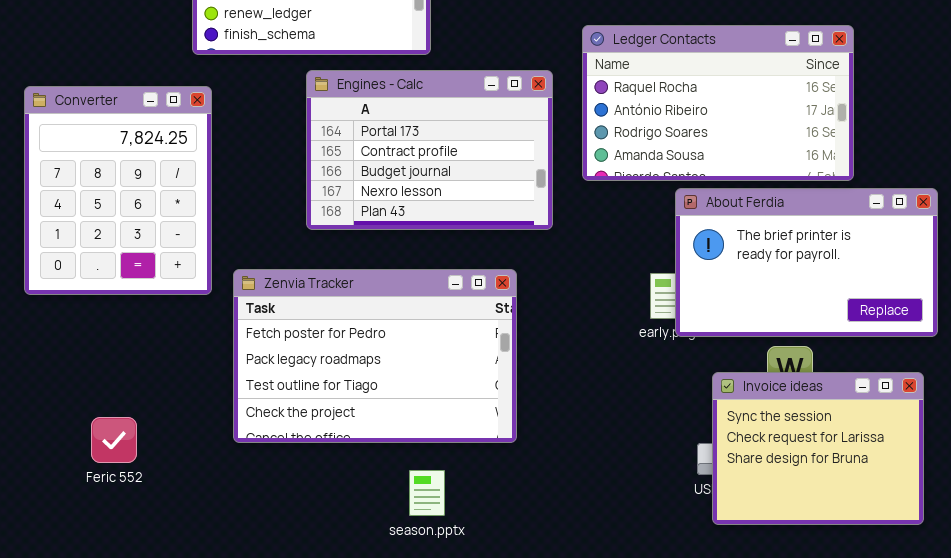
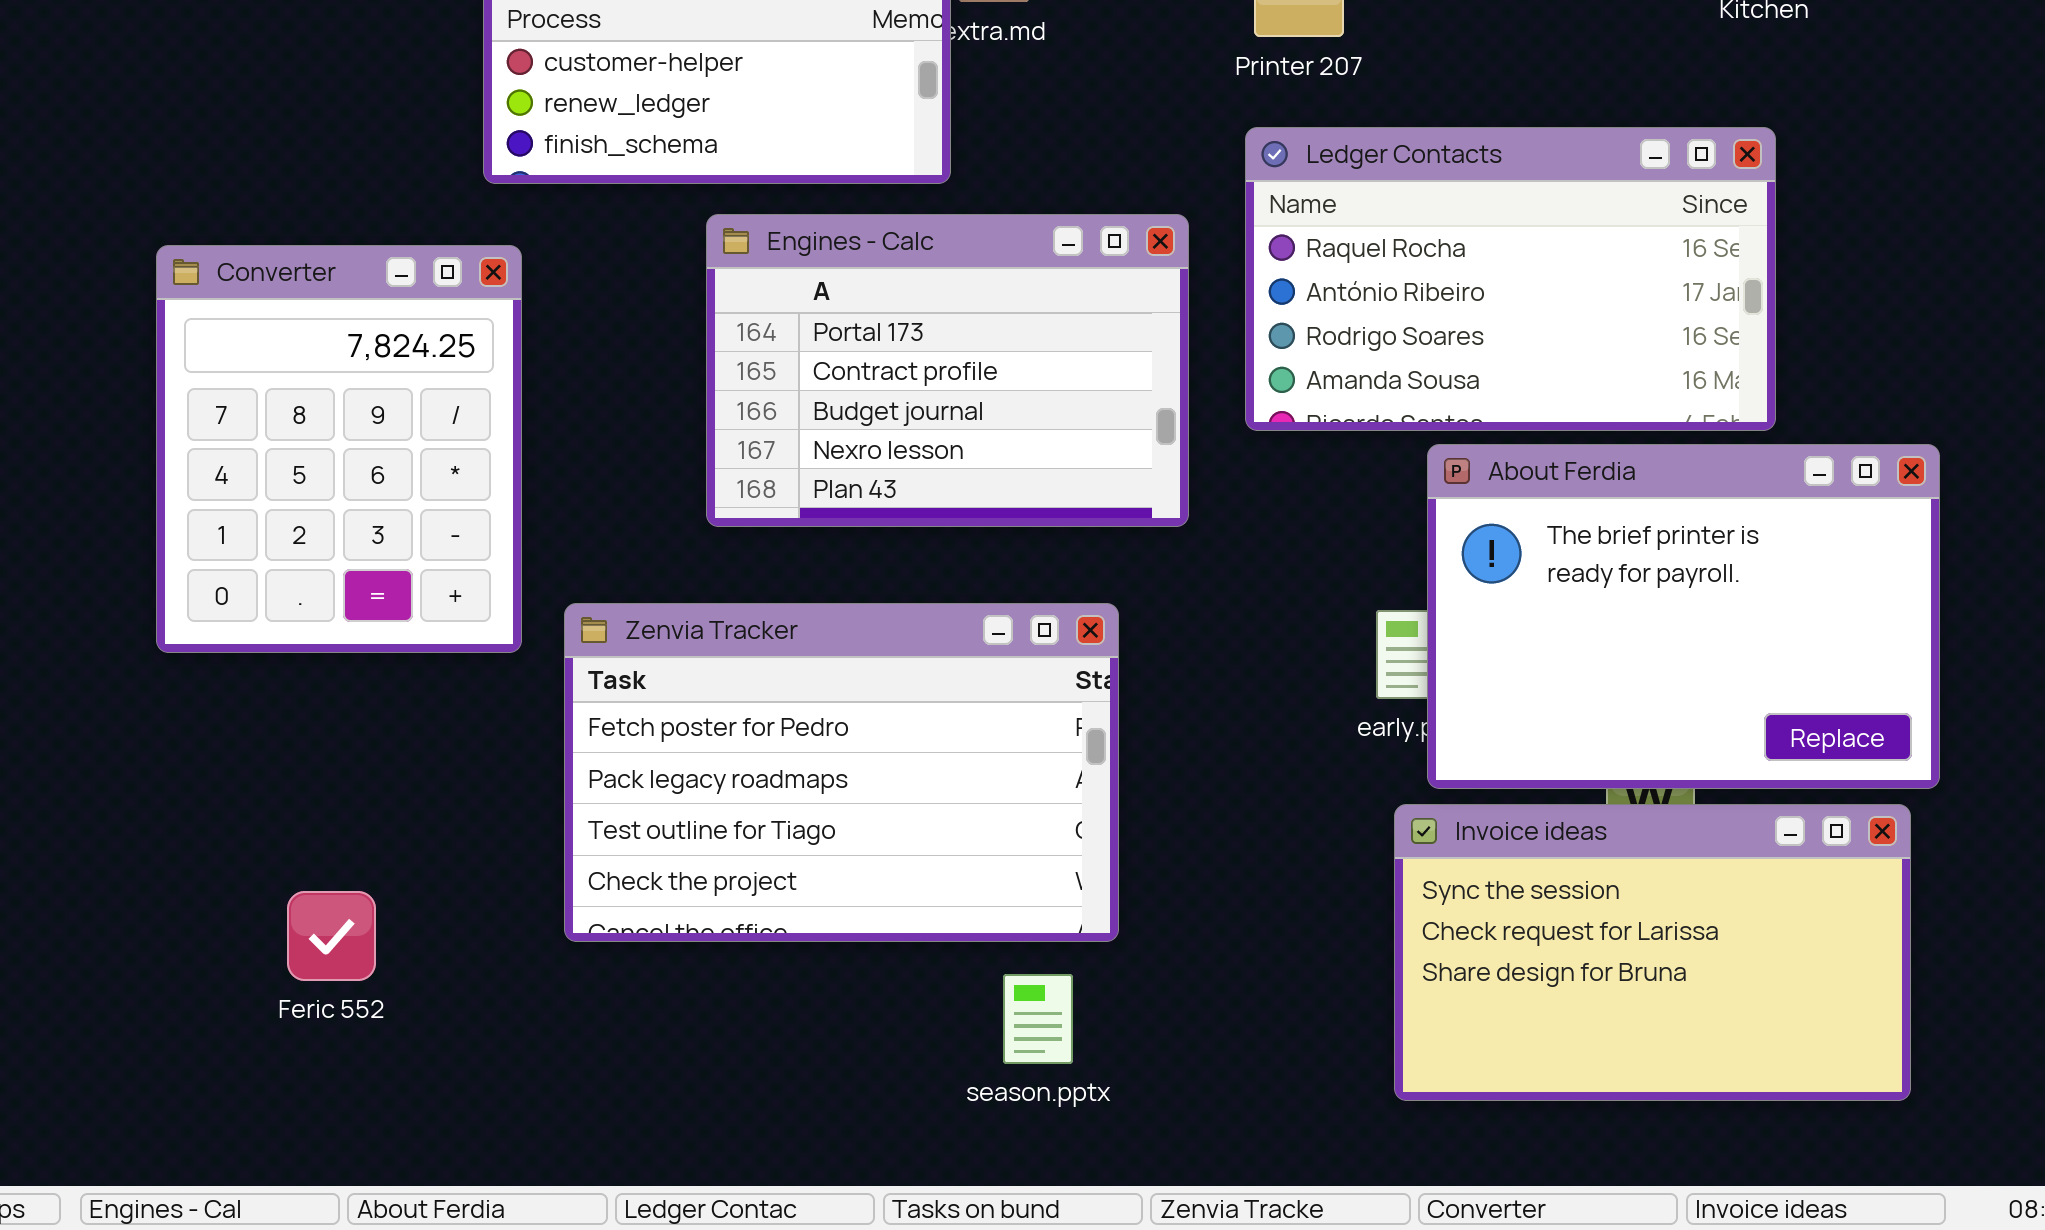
About Ferdia: [675,188,938,337] -> [1427,444,1940,789], resized
Invoice ideas: [712,372,924,525] -> [1394,804,1911,1101], resized
season.pptx: [409,470,445,516] -> [1003,974,1073,1064], moved

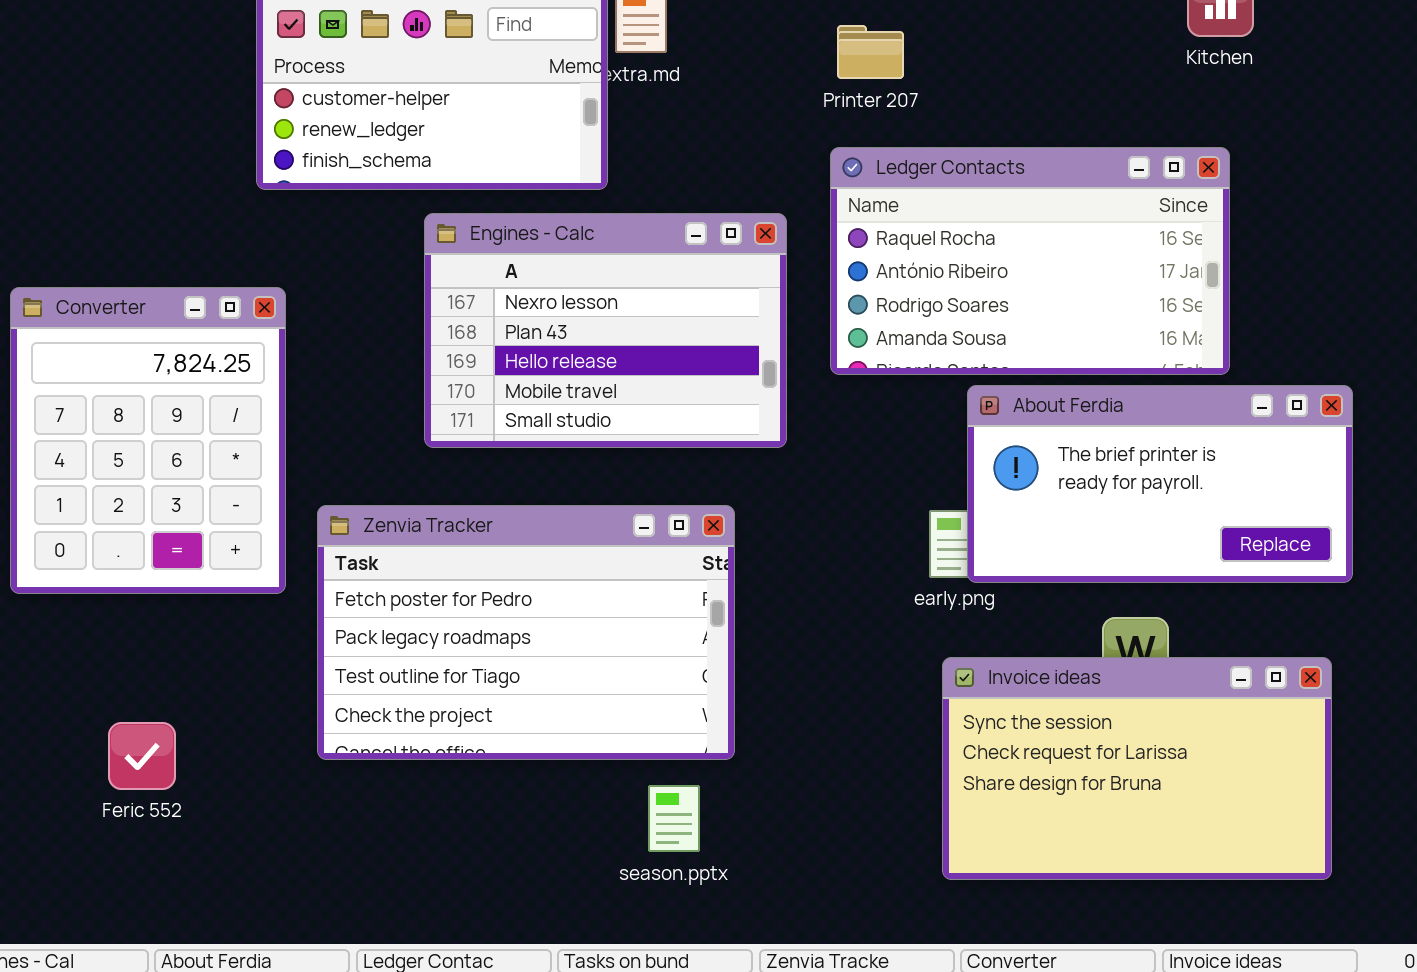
Engines - Calc: [706,214,1189,527] -> [424,213,787,448], scrolled down 3 rows
Converter: [156,245,522,653] -> [10,287,286,594], moved
About Ferdia: [1427,444,1940,789] -> [967,385,1353,583], resized

